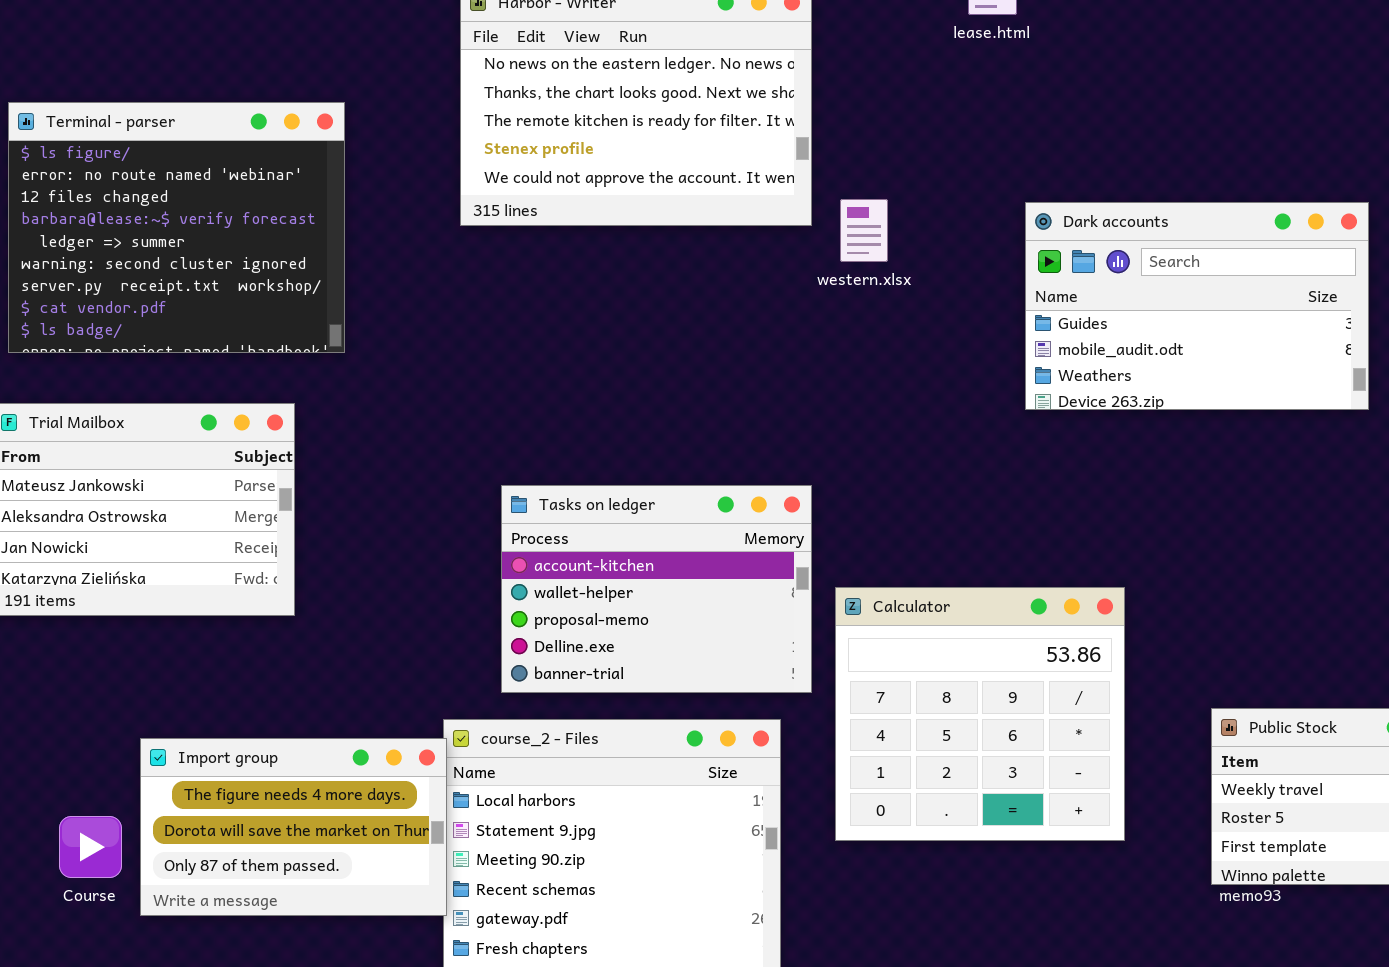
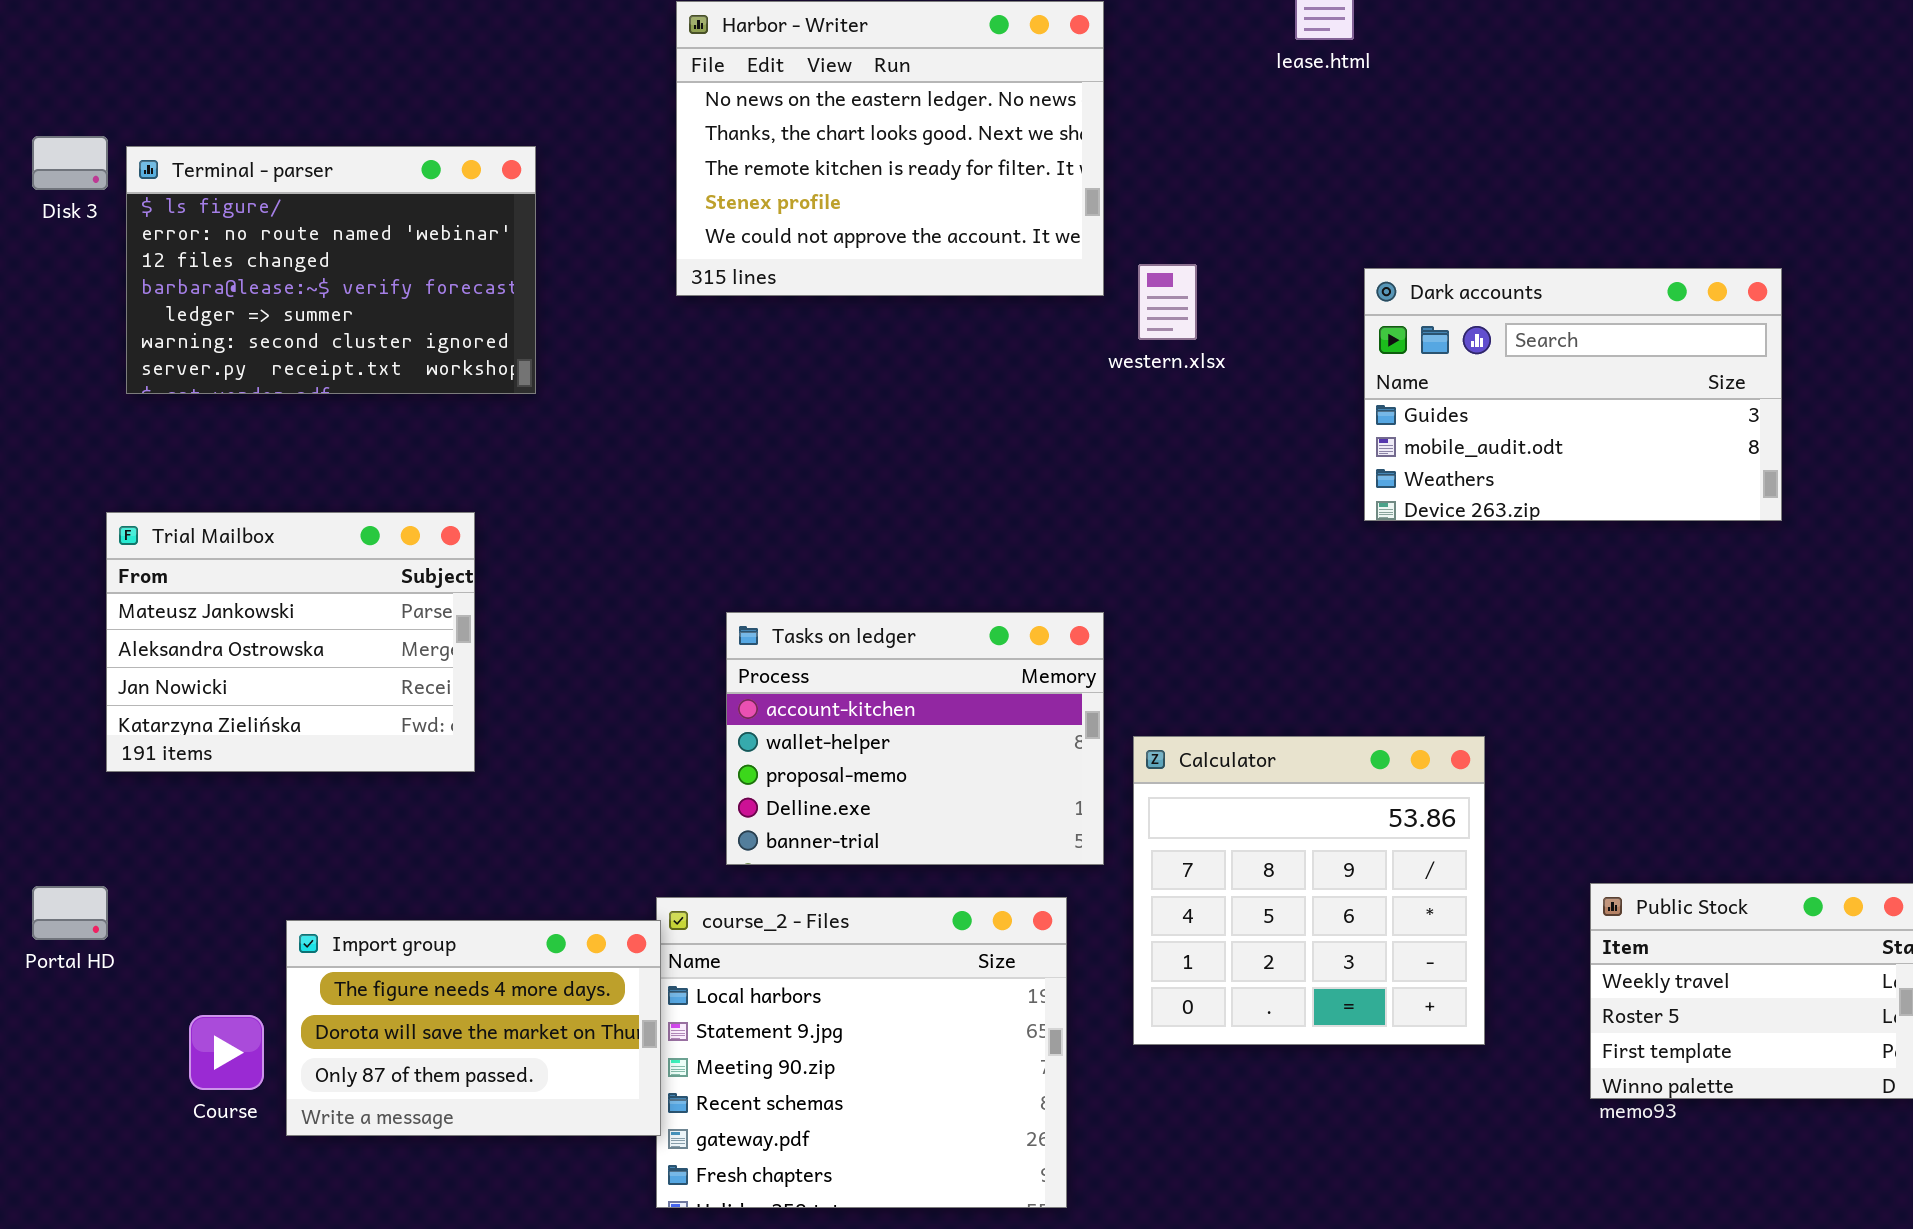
Terminal - parser: [8,102,345,353] -> [126,146,536,394], resized

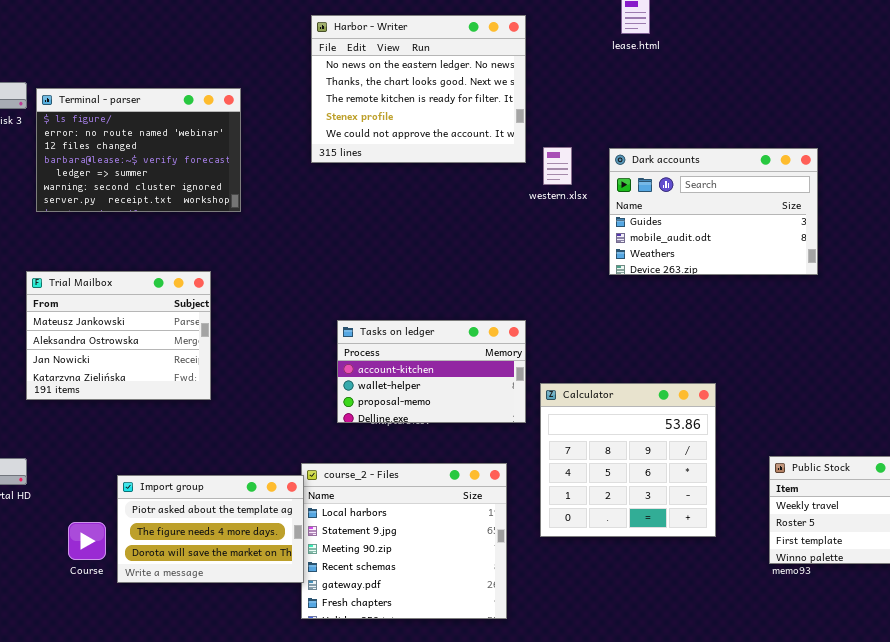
Dark accounts: [1364,268,1782,521] -> [609,148,818,275], moved
Tasks on ledger: [726,612,1104,865] -> [337,320,526,423], resized
Import group: [286,920,661,1136] -> [117,475,304,583], scrolled up 1 row

